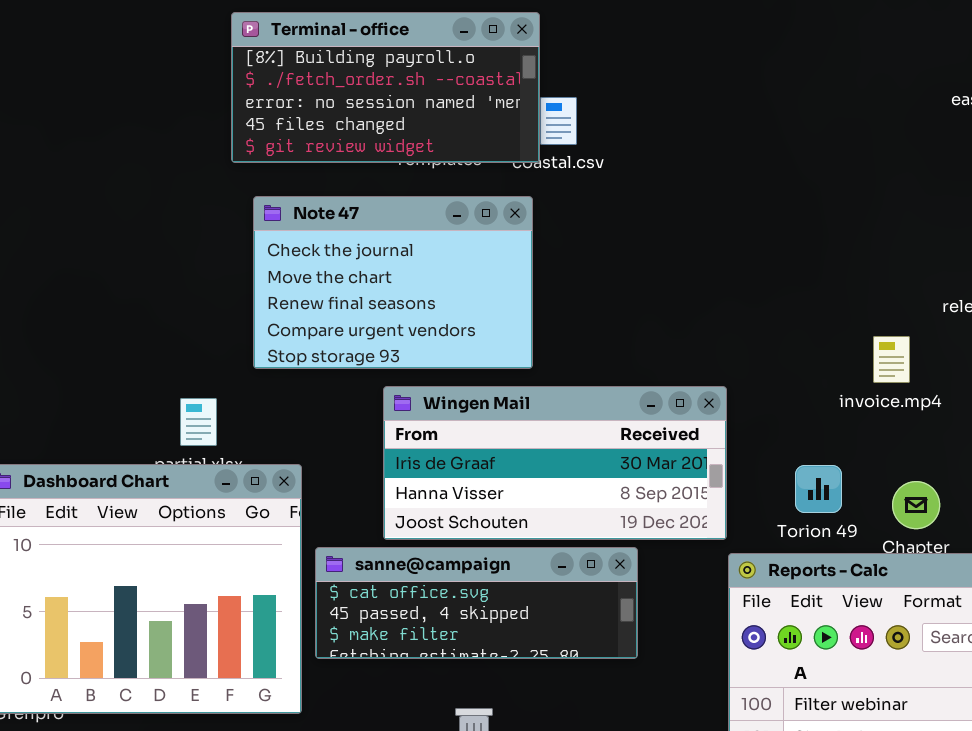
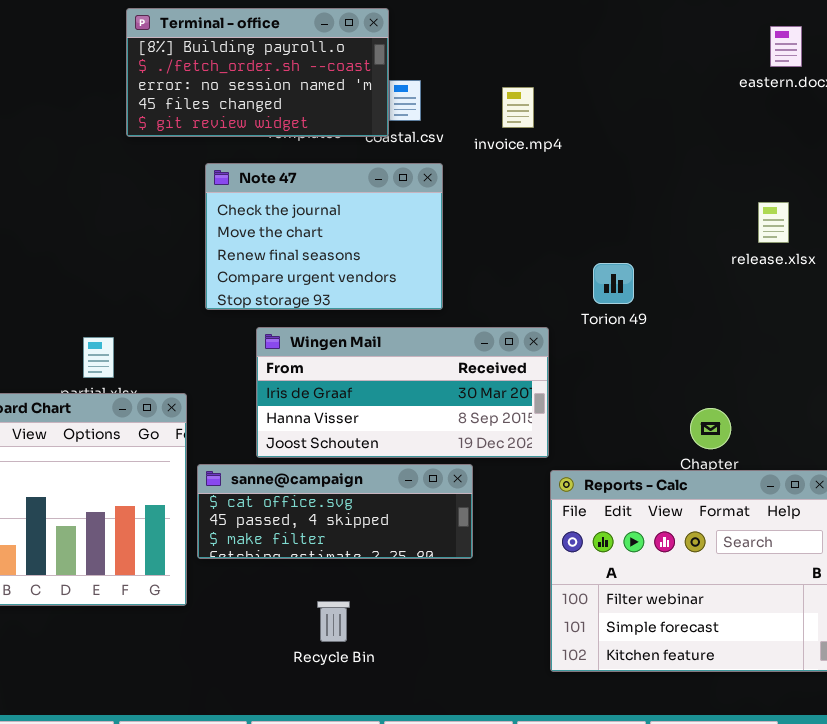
Note 47: [253,196,533,369] -> [205,163,443,310], moved
invoice.mp4: [873,336,910,383] -> [502,87,534,128], moved
Torion 49: [795,465,842,513] -> [593,263,634,304], moved

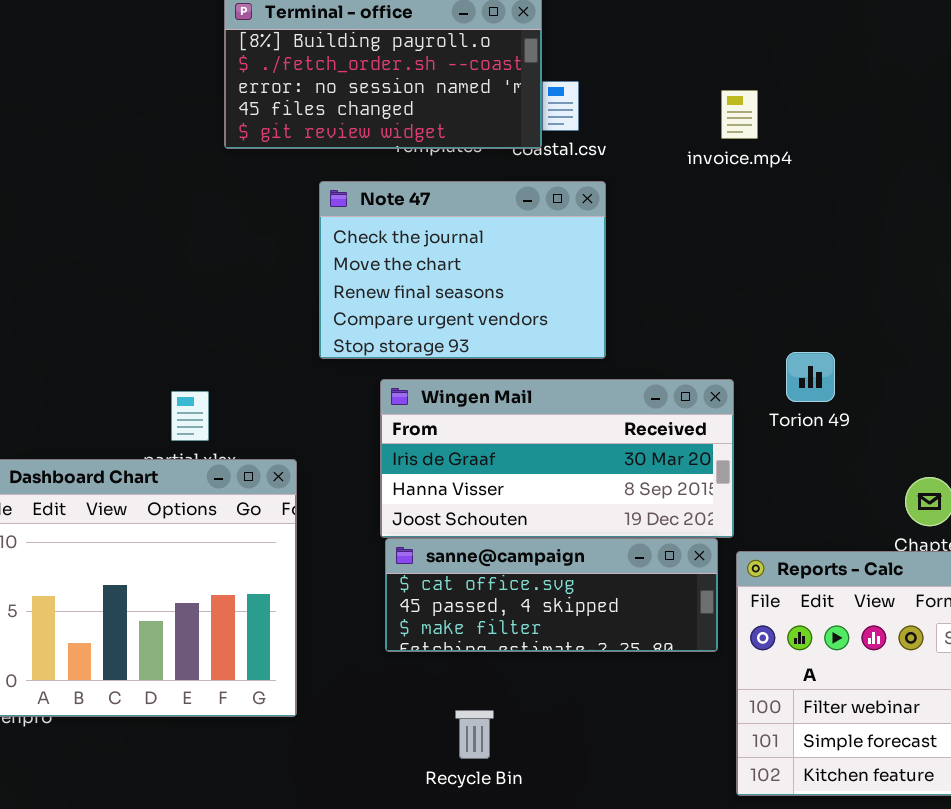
invoice.mp4: [502,87,534,128] -> [721,90,758,139], moved
Torion 49: [593,263,634,304] -> [786,352,835,402], moved
sanne@campaign: [197,464,473,559] -> [385,538,718,652], moved

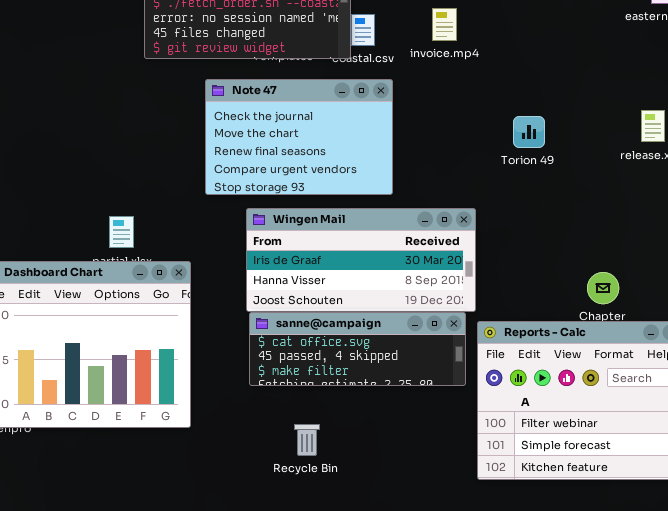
invoice.mp4: [721,90,758,139] -> [432,8,457,41], moved
Torion 49: [786,352,835,402] -> [513,116,545,148], moved

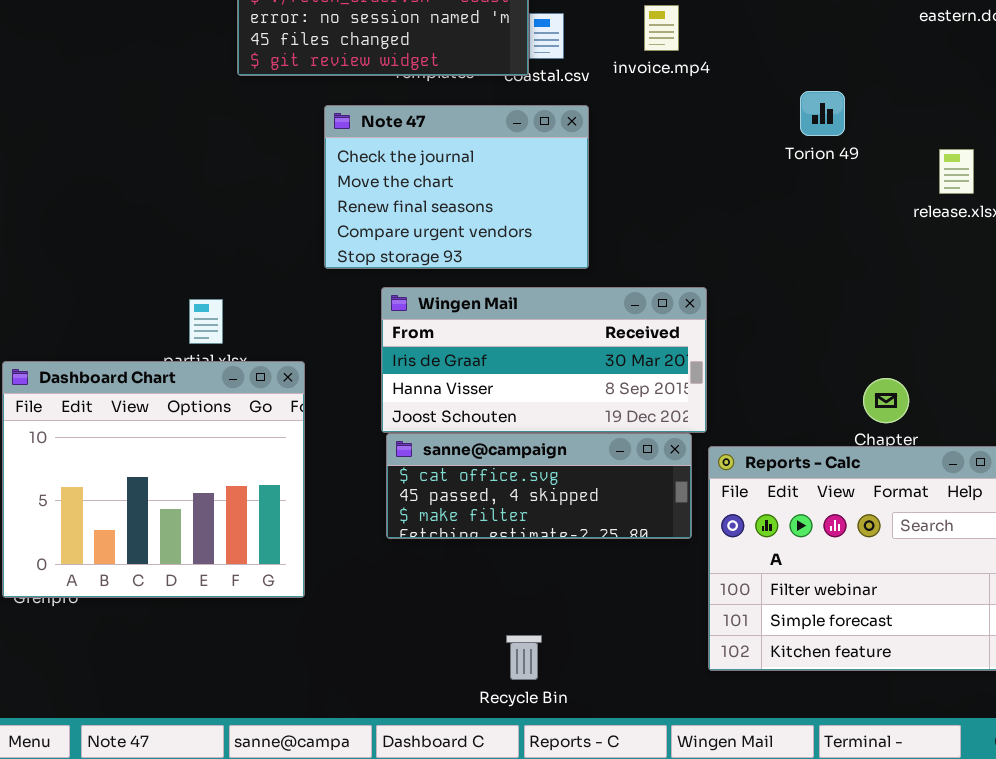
Torion 49: [513,116,545,148] -> [800,91,845,136], moved
Recycle Bin: [294,424,320,456] -> [506,635,542,680], moved

